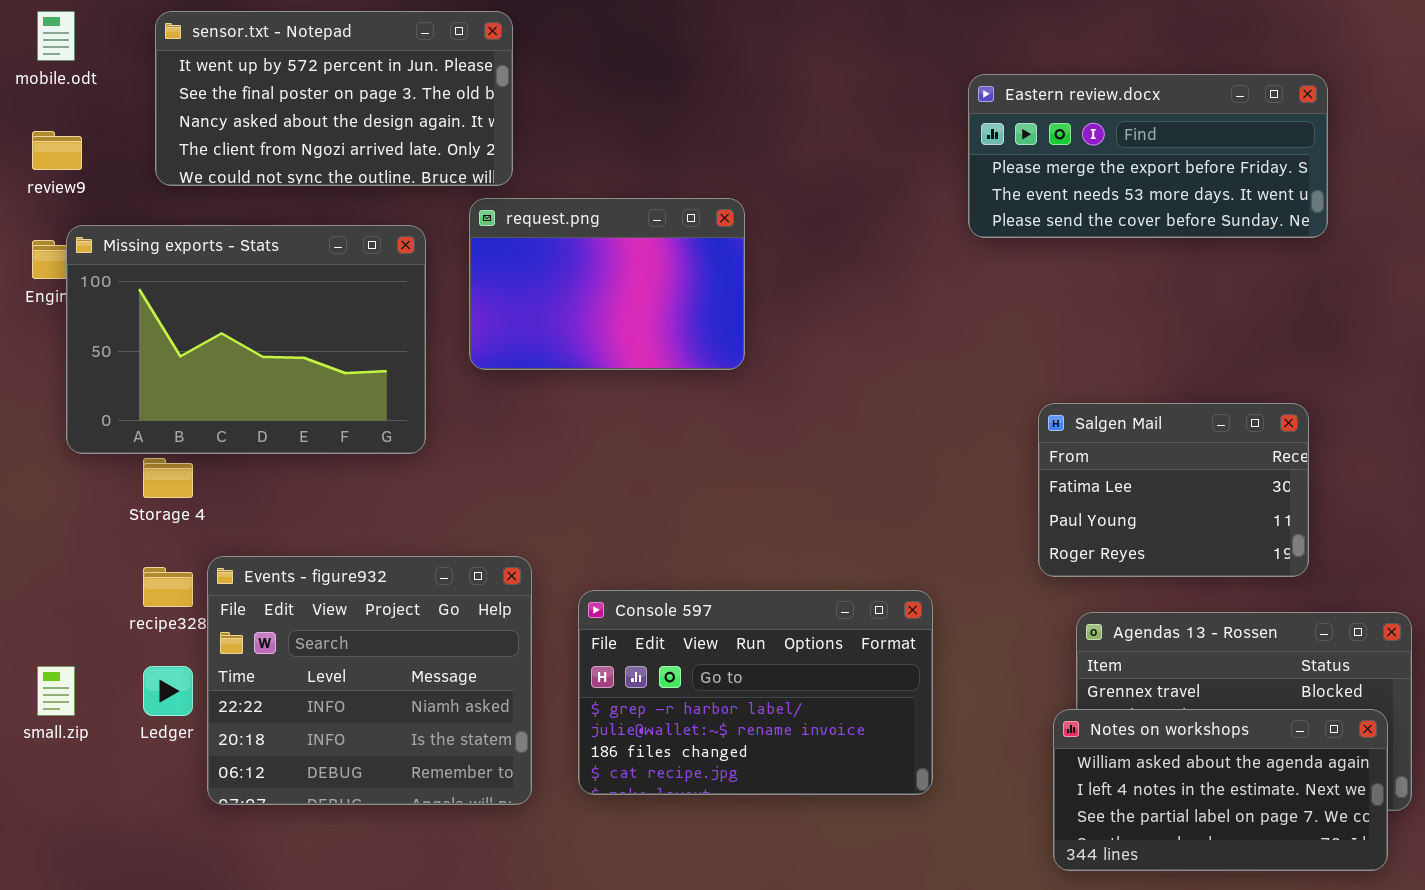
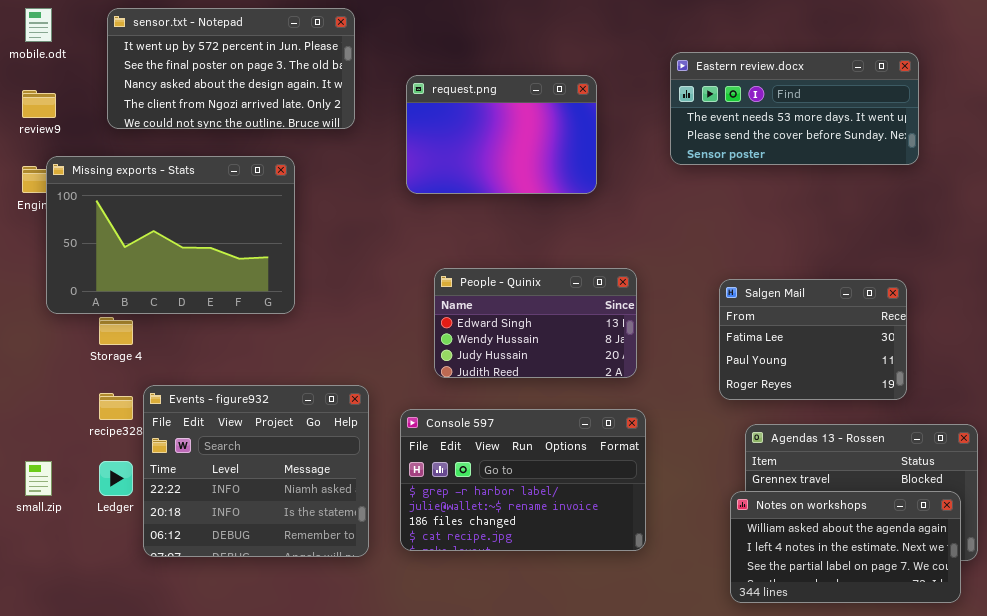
Eastern review.docx: [968,74,1328,238] -> [670,52,919,165], scrolled down 1 row
request.png: [469,198,745,370] -> [406,75,597,194], moved
People - Quinix: none -> [434,268,637,378], opened

